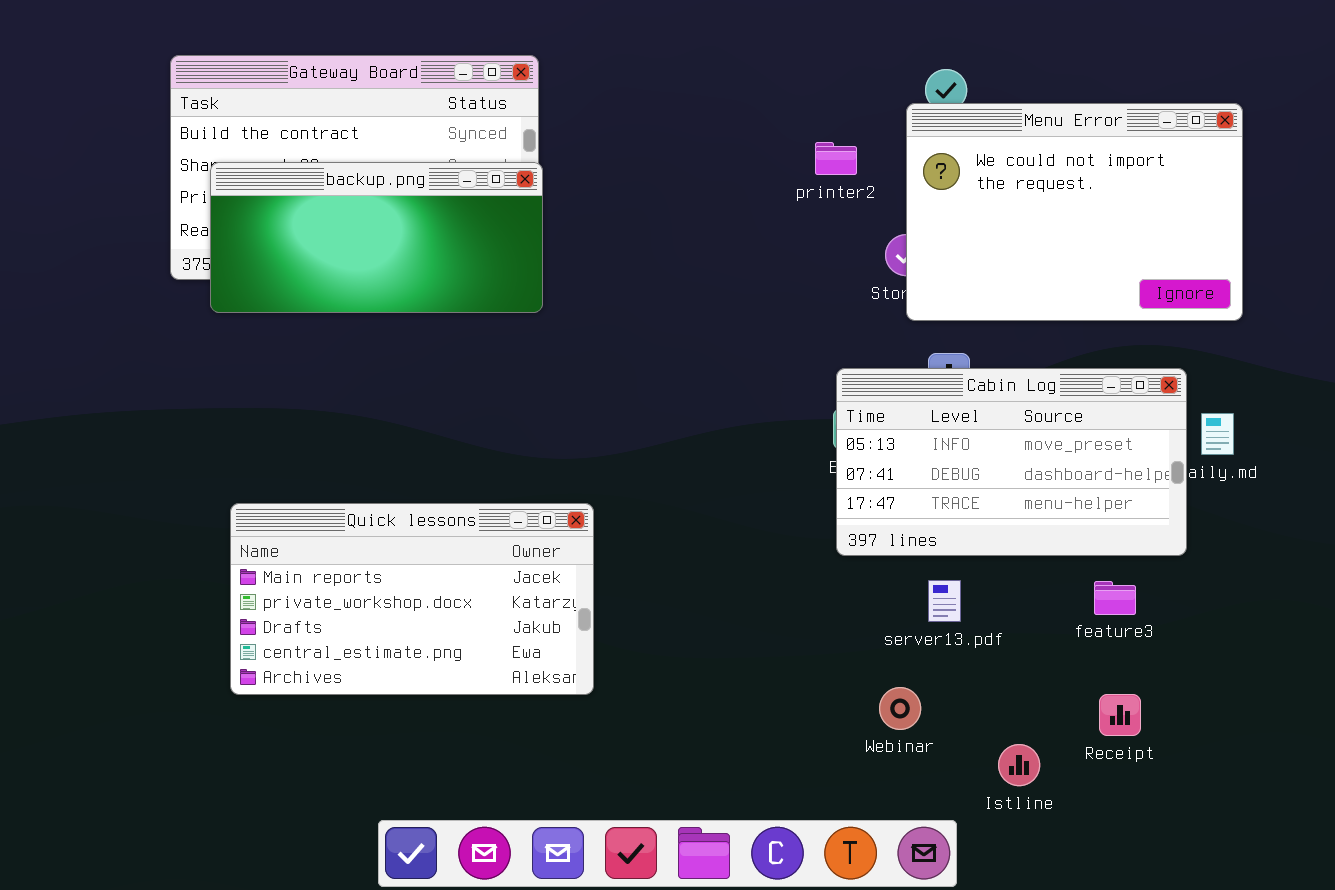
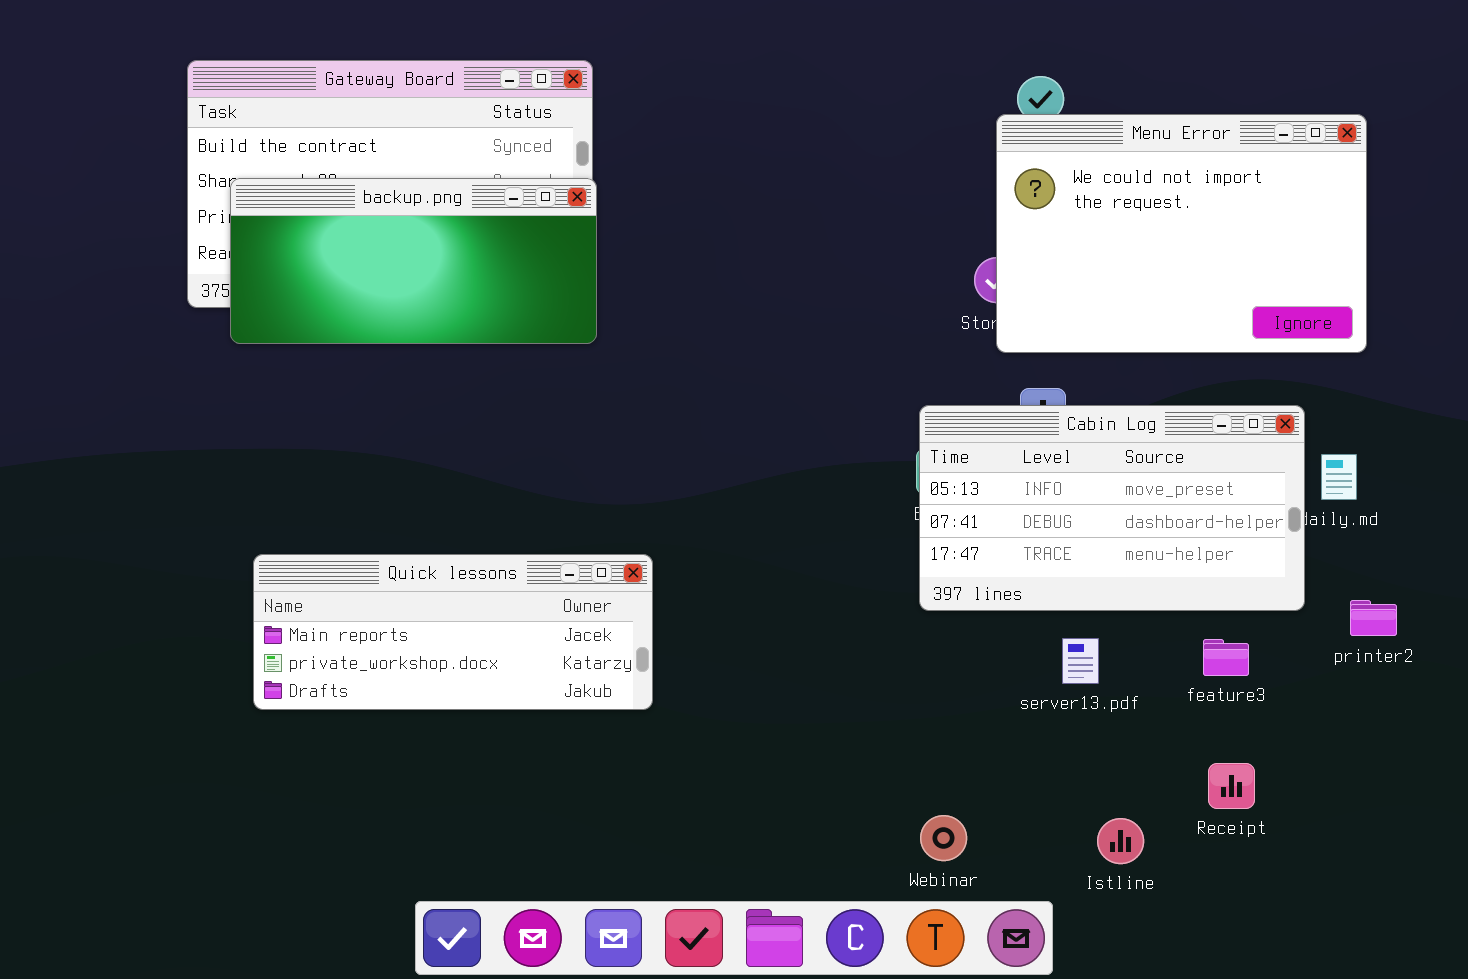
printer2: [815,142,857,175] -> [1350,600,1397,636], moved
Quick lessons: [230,503,594,695] -> [253,554,653,710], resized
server13.pdf: [928,580,961,622] -> [1062,638,1099,684], moved
Webinar: [879,687,921,730] -> [920,815,967,861], moved

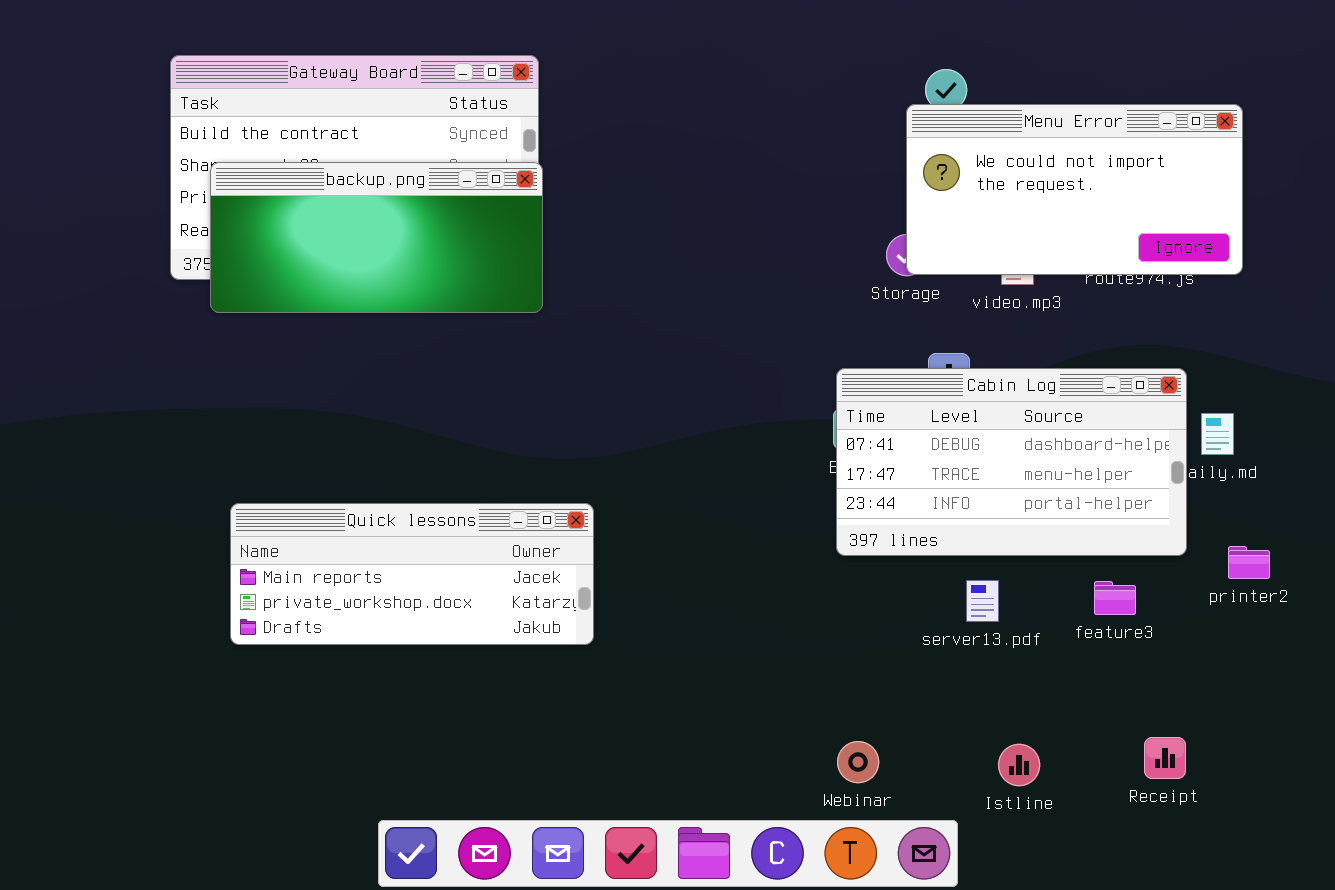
Menu Error: [996,114,1367,353] -> [906,104,1243,275], resized
Cabin Log: [919,405,1305,611] -> [836,368,1187,556], scrolled down 1 row
Receipt: [1208,763,1255,809] -> [1144,737,1186,779], moved

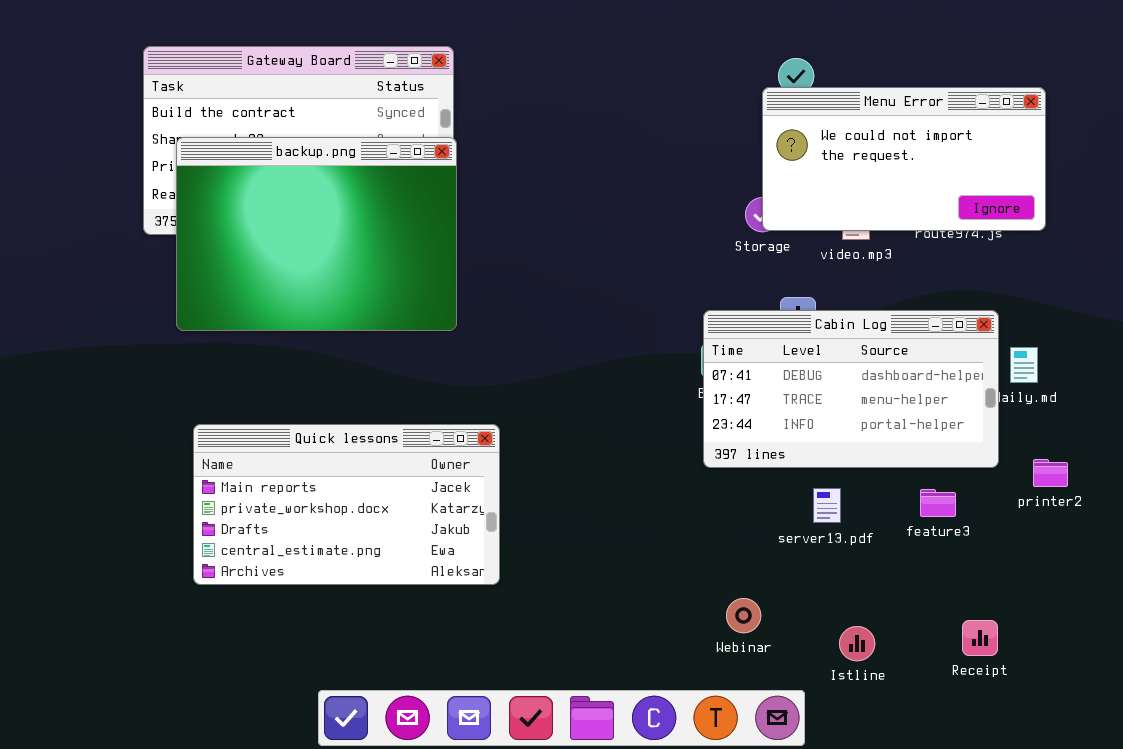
backup.png: [210,162,543,313] -> [176,137,457,331], resized
Quick lessons: [230,503,594,645] -> [193,424,500,585], resized
Webinar: [837,741,879,783] -> [726,598,761,633], moved

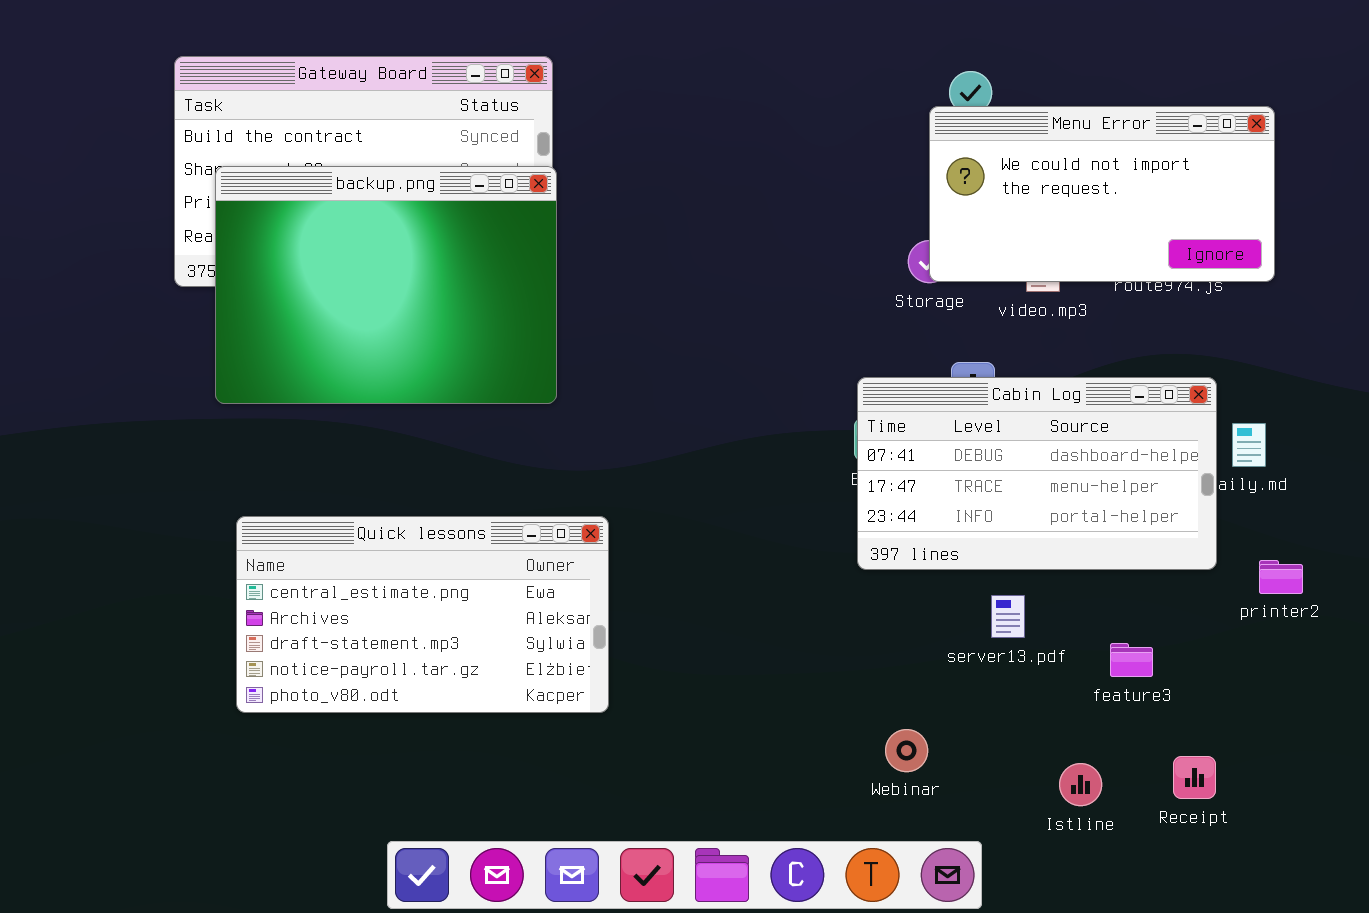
Quick lessons: [193,424,500,585] -> [236,516,609,713], scrolled down 3 rows
feature3: [920,489,956,517] -> [1110,643,1153,677], moved
Istline: [839,626,875,661] -> [1059,763,1102,806], moved

